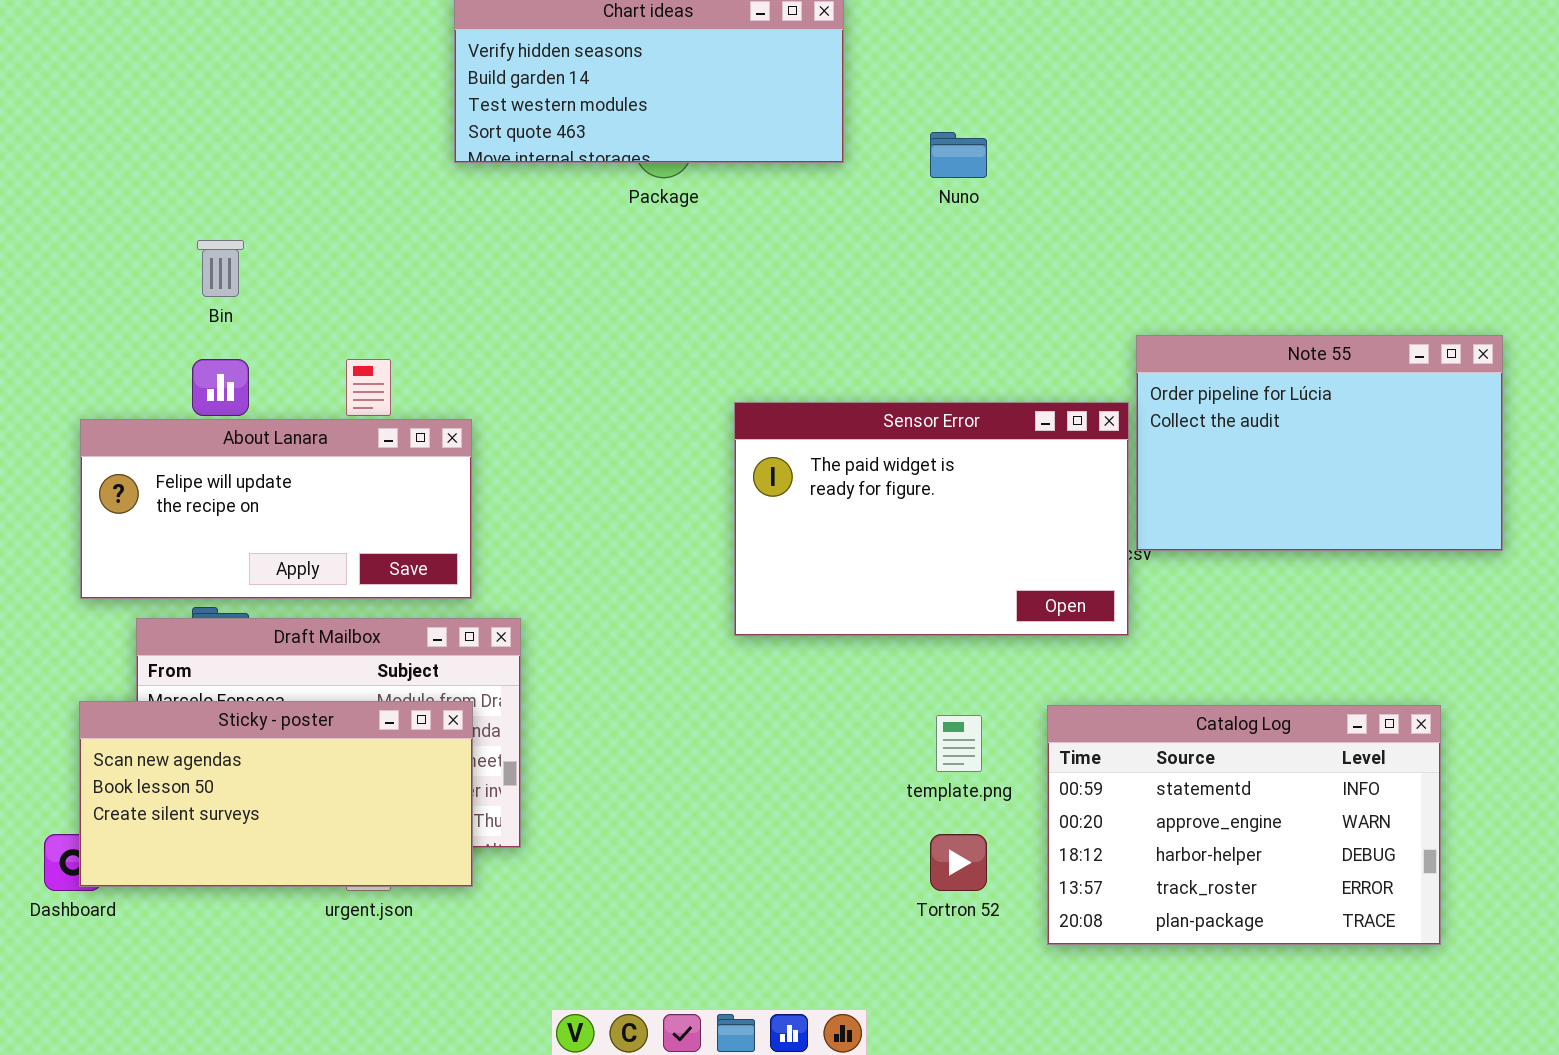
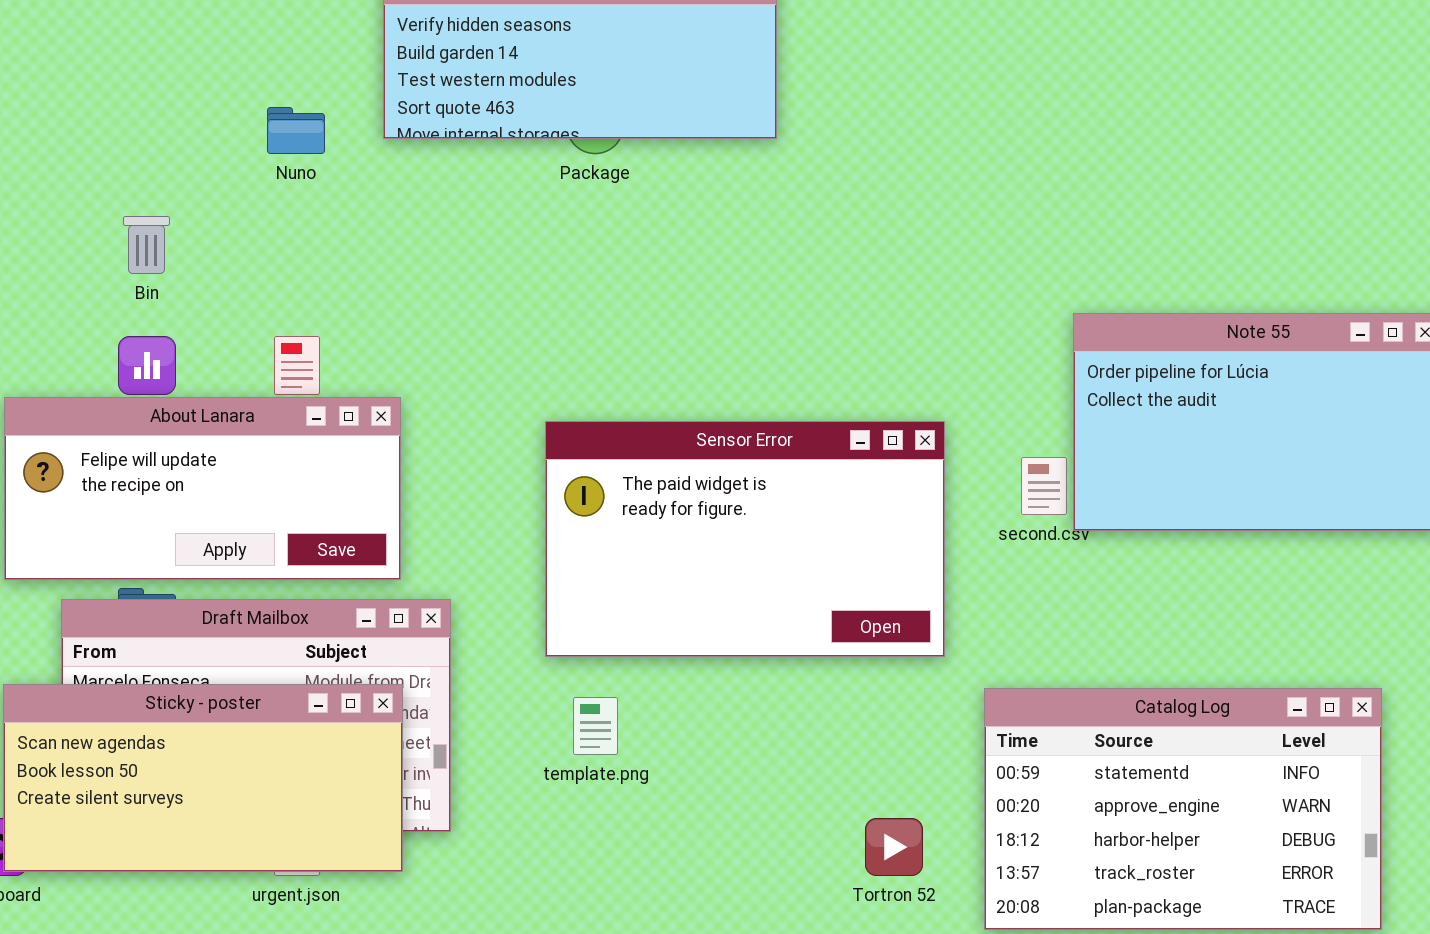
Nuno: [930,132,987,178] -> [267,107,325,154], moved
Sensor Error: [734,402,1129,636] -> [545,421,945,657], moved
template.png: [936,715,982,772] -> [573,697,618,755], moved

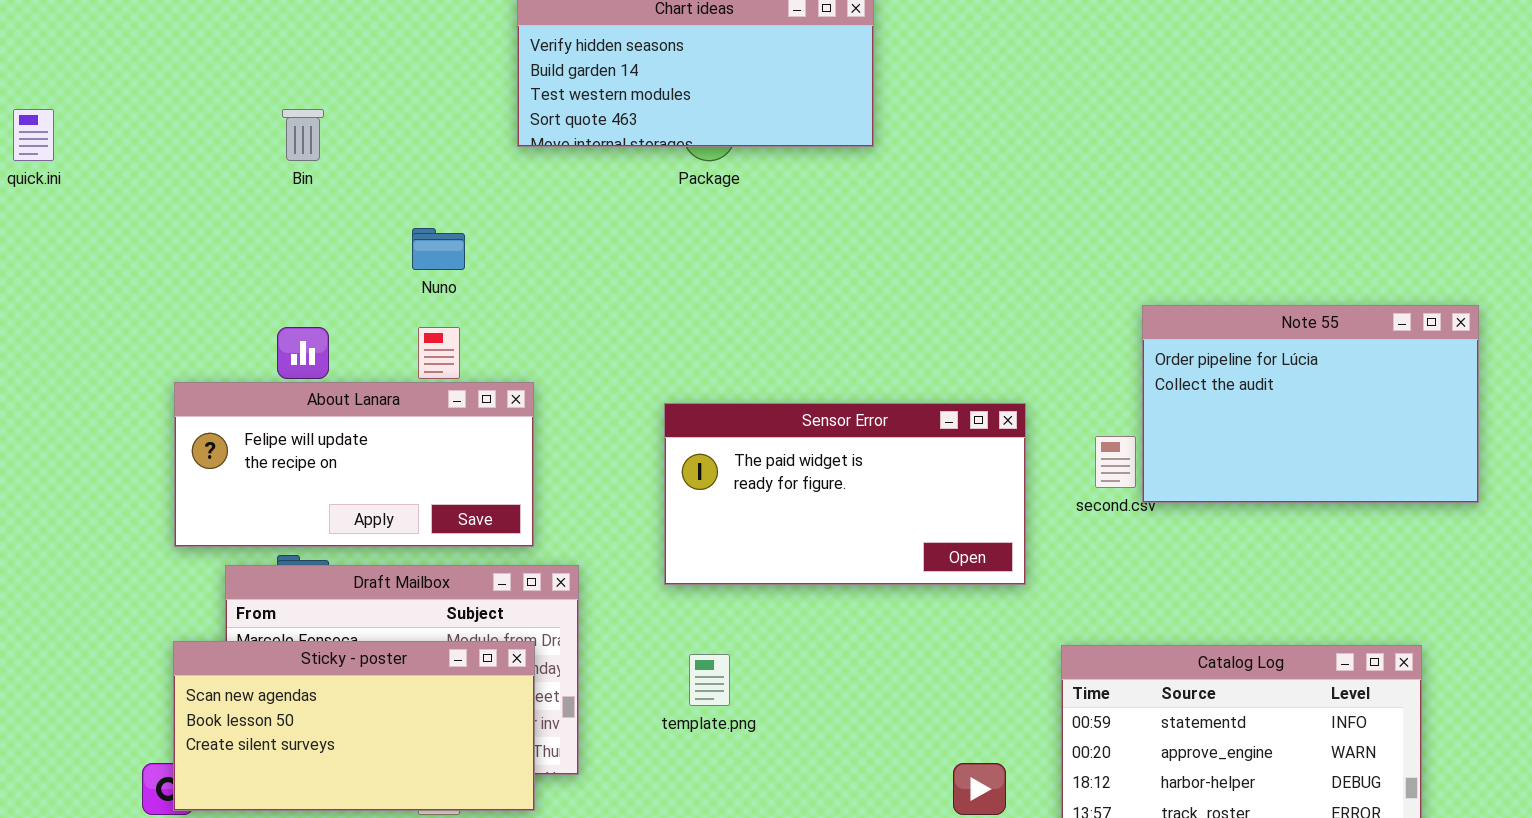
Nuno: [267,107,325,154] -> [412,228,465,270], moved
Bin: [123,216,170,274] -> [282,109,324,161], moved
Sensor Error: [545,421,945,657] -> [664,403,1026,585], resized

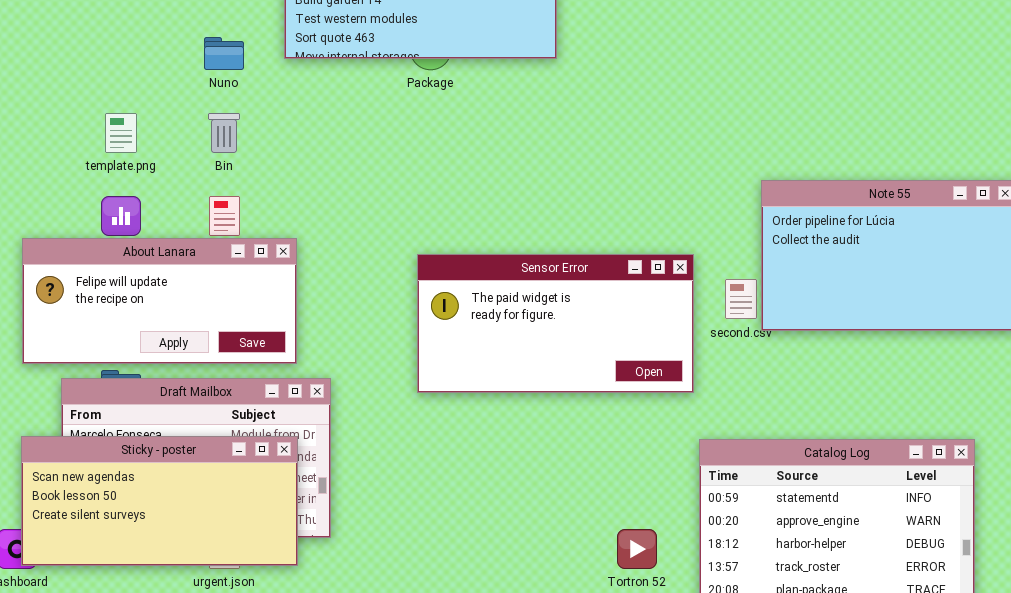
Bin: [282,109,324,161] -> [208,113,240,153], moved
Nuno: [412,228,465,270] -> [204,37,244,70], moved
Sensor Error: [664,403,1026,585] -> [417,254,694,393], moved
template.png: [689,654,730,706] -> [105,113,137,153], moved

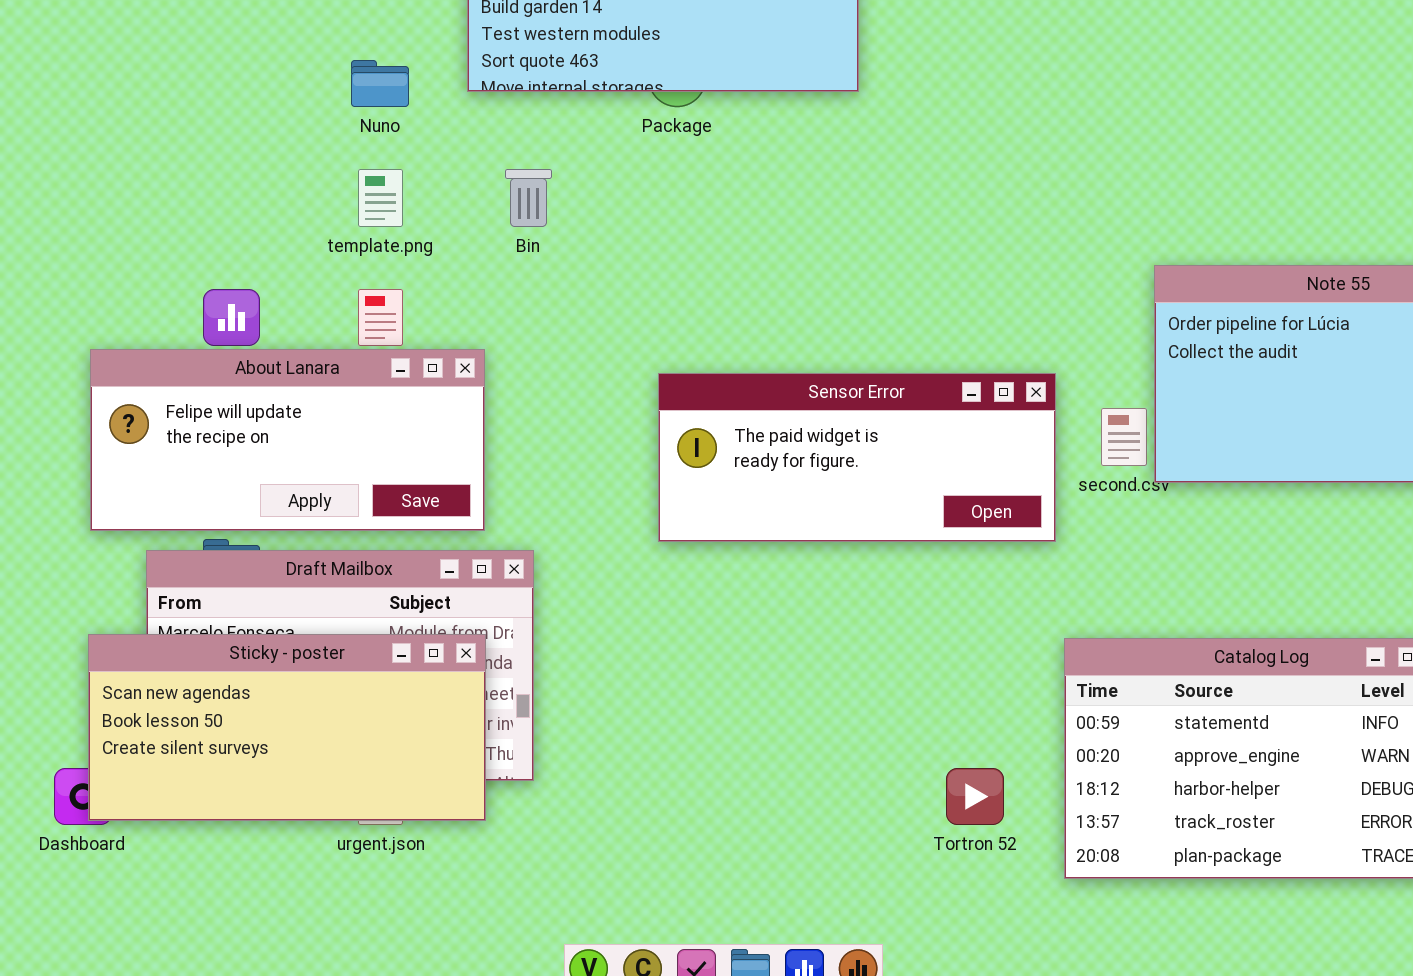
template.png: [105,113,137,153] -> [358,169,403,227], moved
Bin: [208,113,240,153] -> [505,169,552,227], moved
Sensor Error: [417,254,694,393] -> [658,373,1056,542], resized

